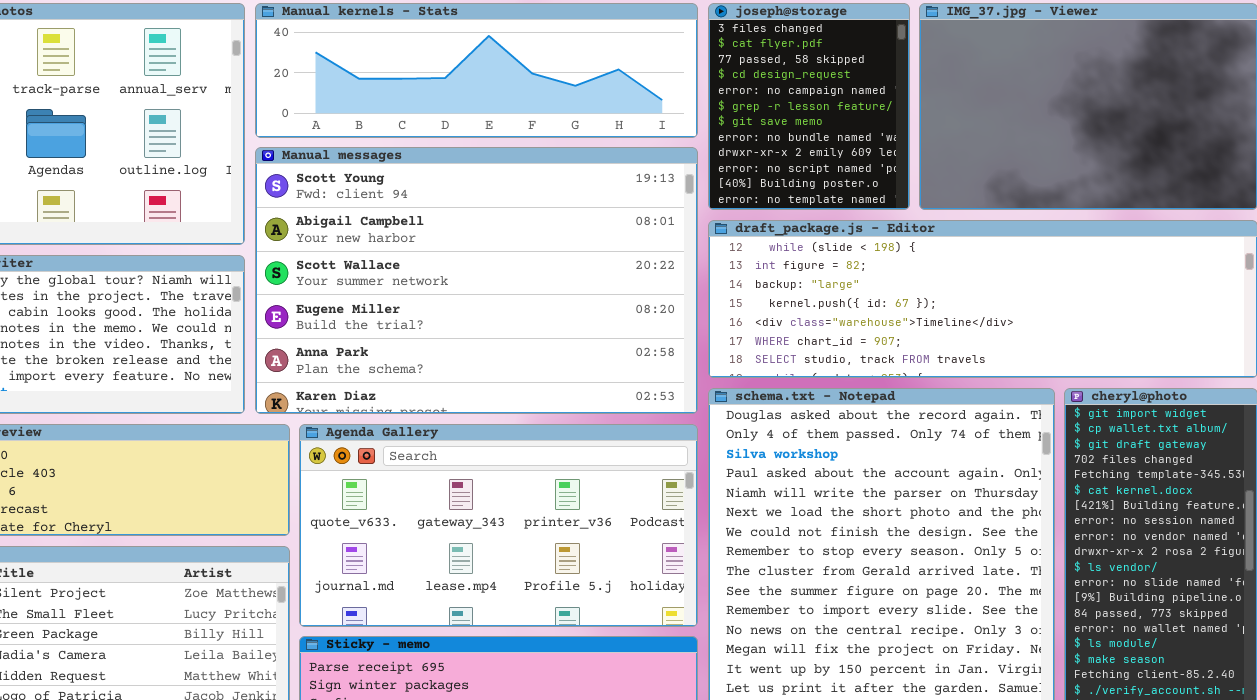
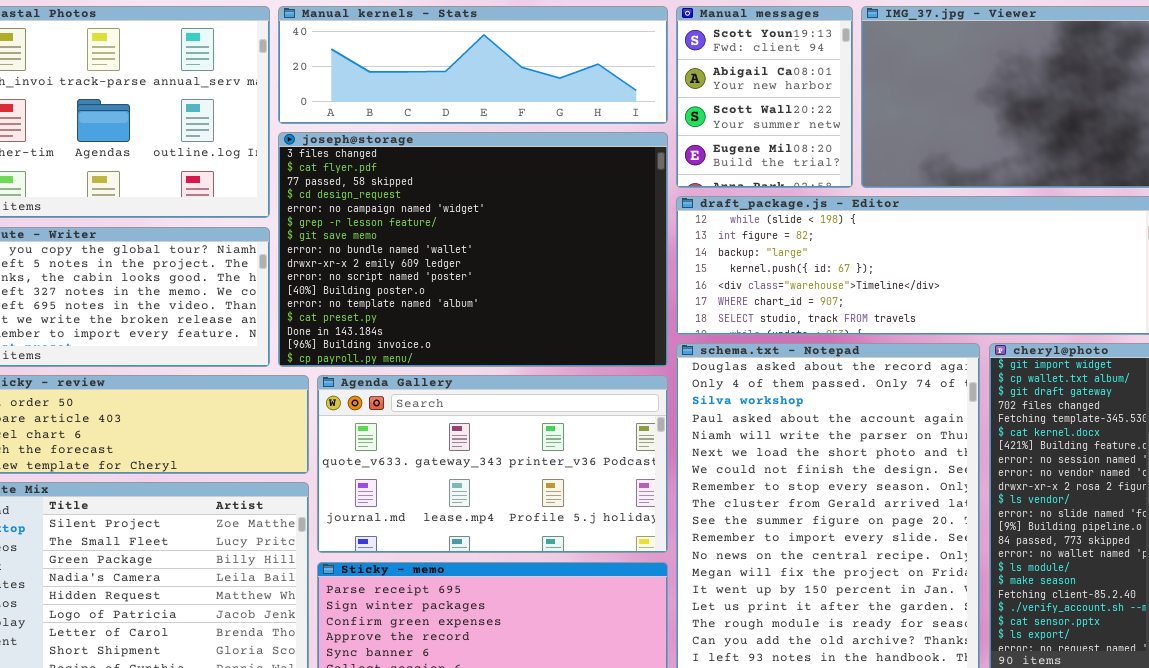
joseph@storage: [708,3,910,210] -> [278,132,668,367], moved, resized
Manual messages: [255,147,698,414] -> [676,6,853,188], moved, resized

